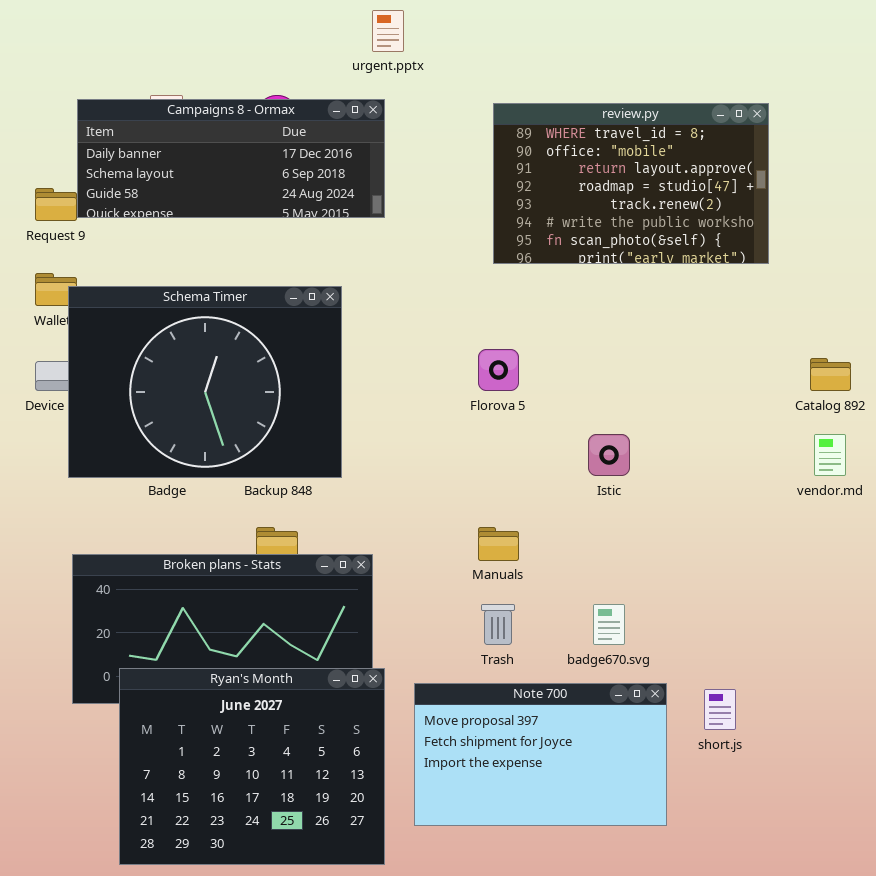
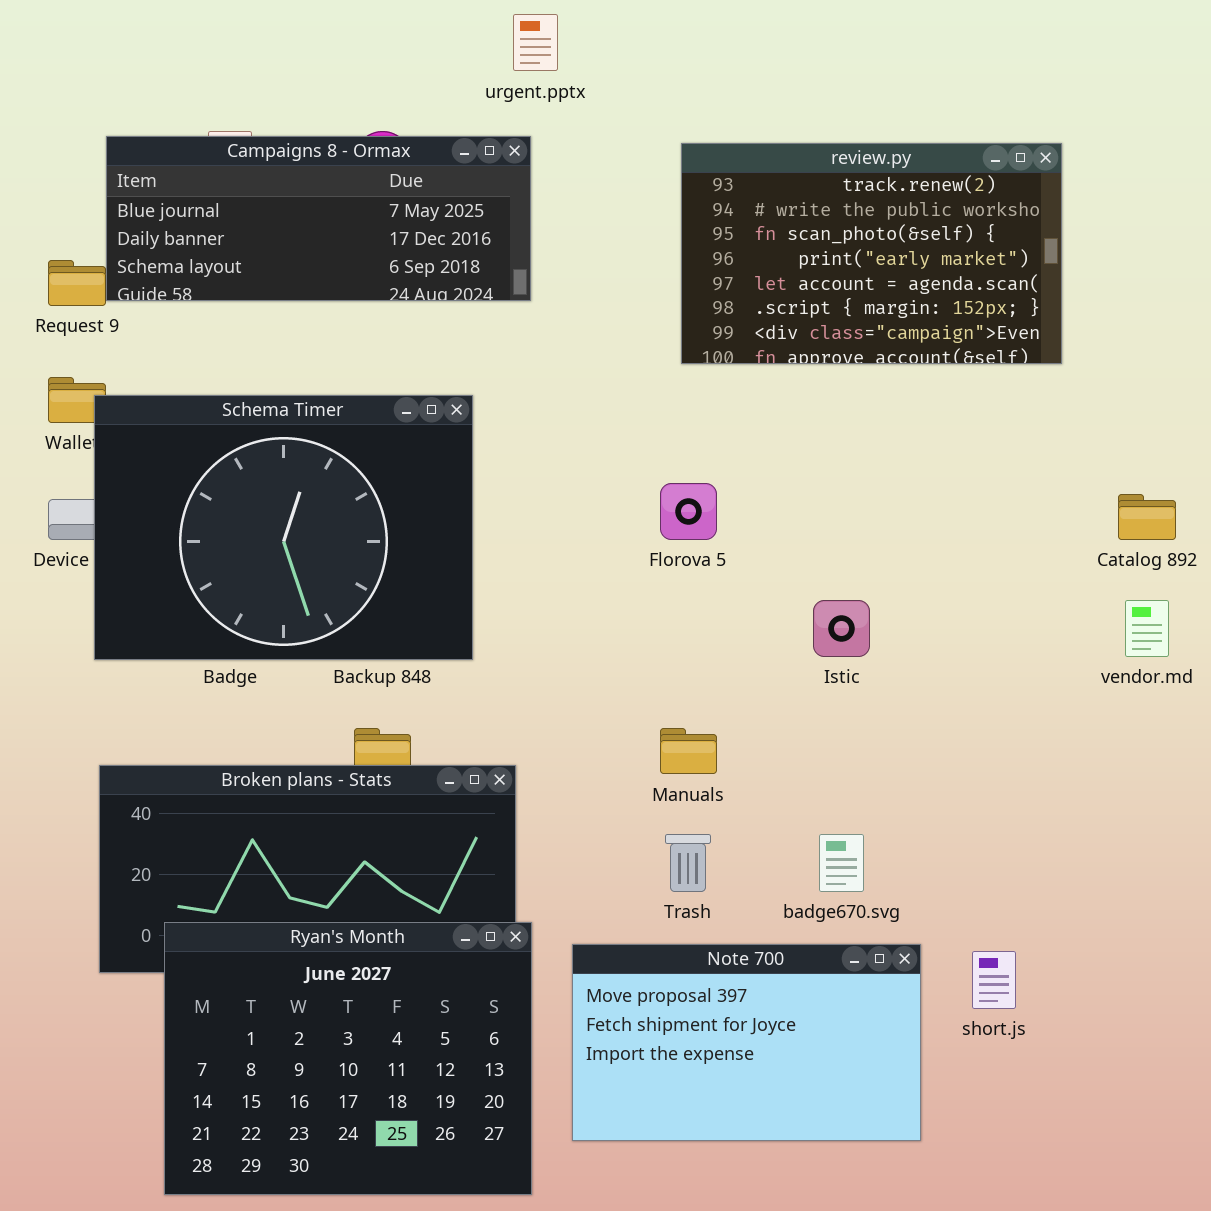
Campaigns 8 - Ormax: [77,99,385,218] -> [106,136,531,301], scrolled up 1 row
review.py: [493,103,769,264] -> [681,143,1062,364], scrolled down 4 rows

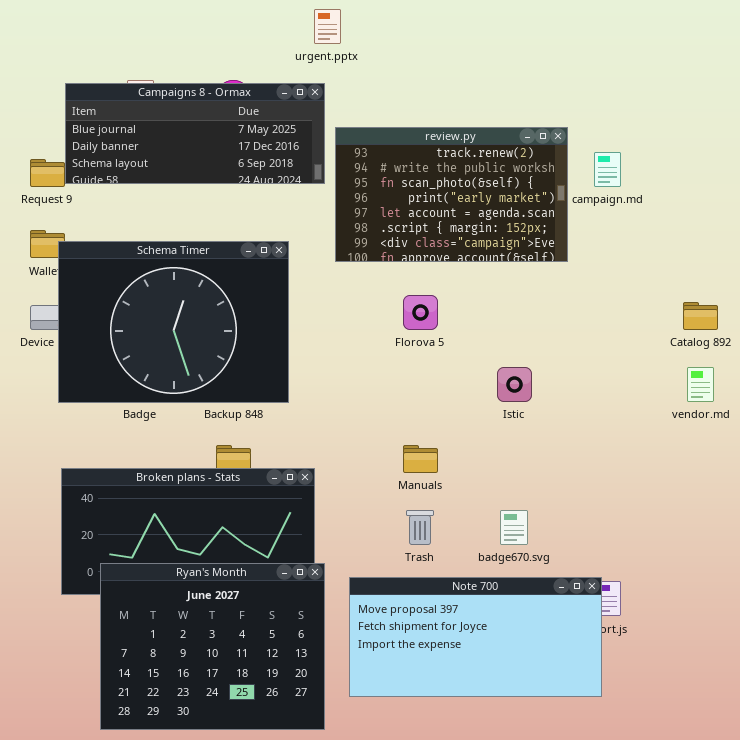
review.py: [681,143,1062,364] -> [335,127,568,262], moved
Note 700: [572,944,921,1141] -> [349,577,602,697], resized

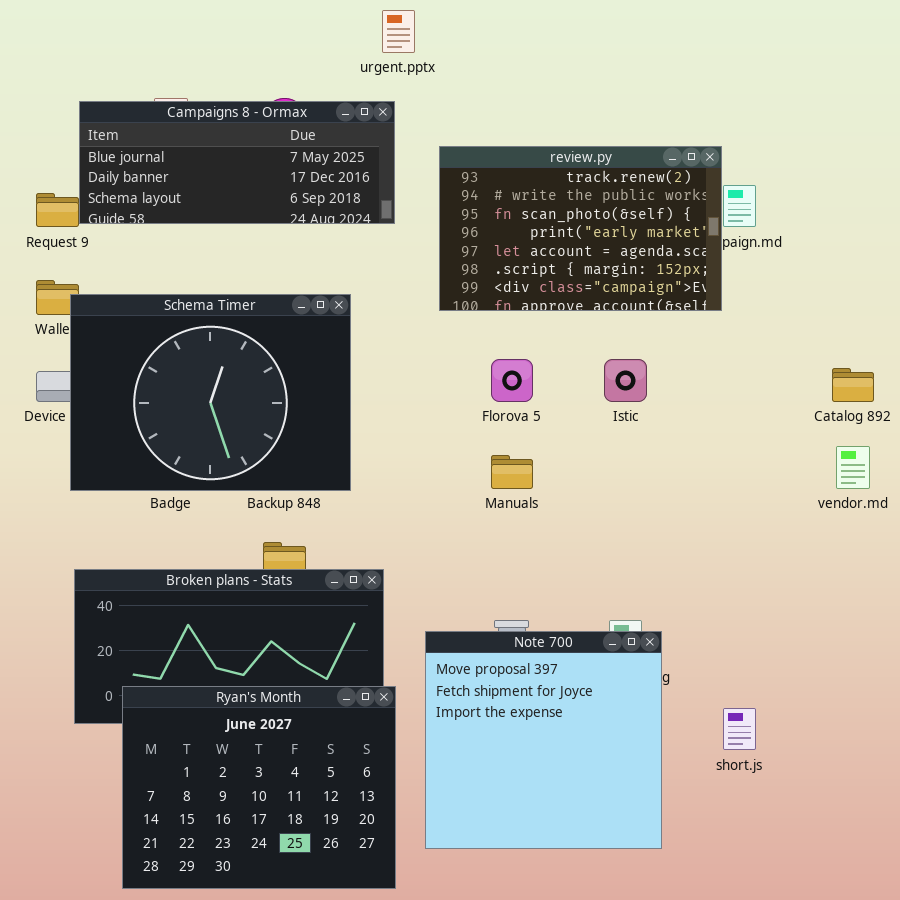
review.py: [335,127,568,262] -> [439,146,722,311], moved
Istic: [497,367,532,402] -> [604,359,647,402], moved
Manuals: [403,445,438,473] -> [491,455,533,489], moved
Note 700: [349,577,602,697] -> [425,631,662,849], resized

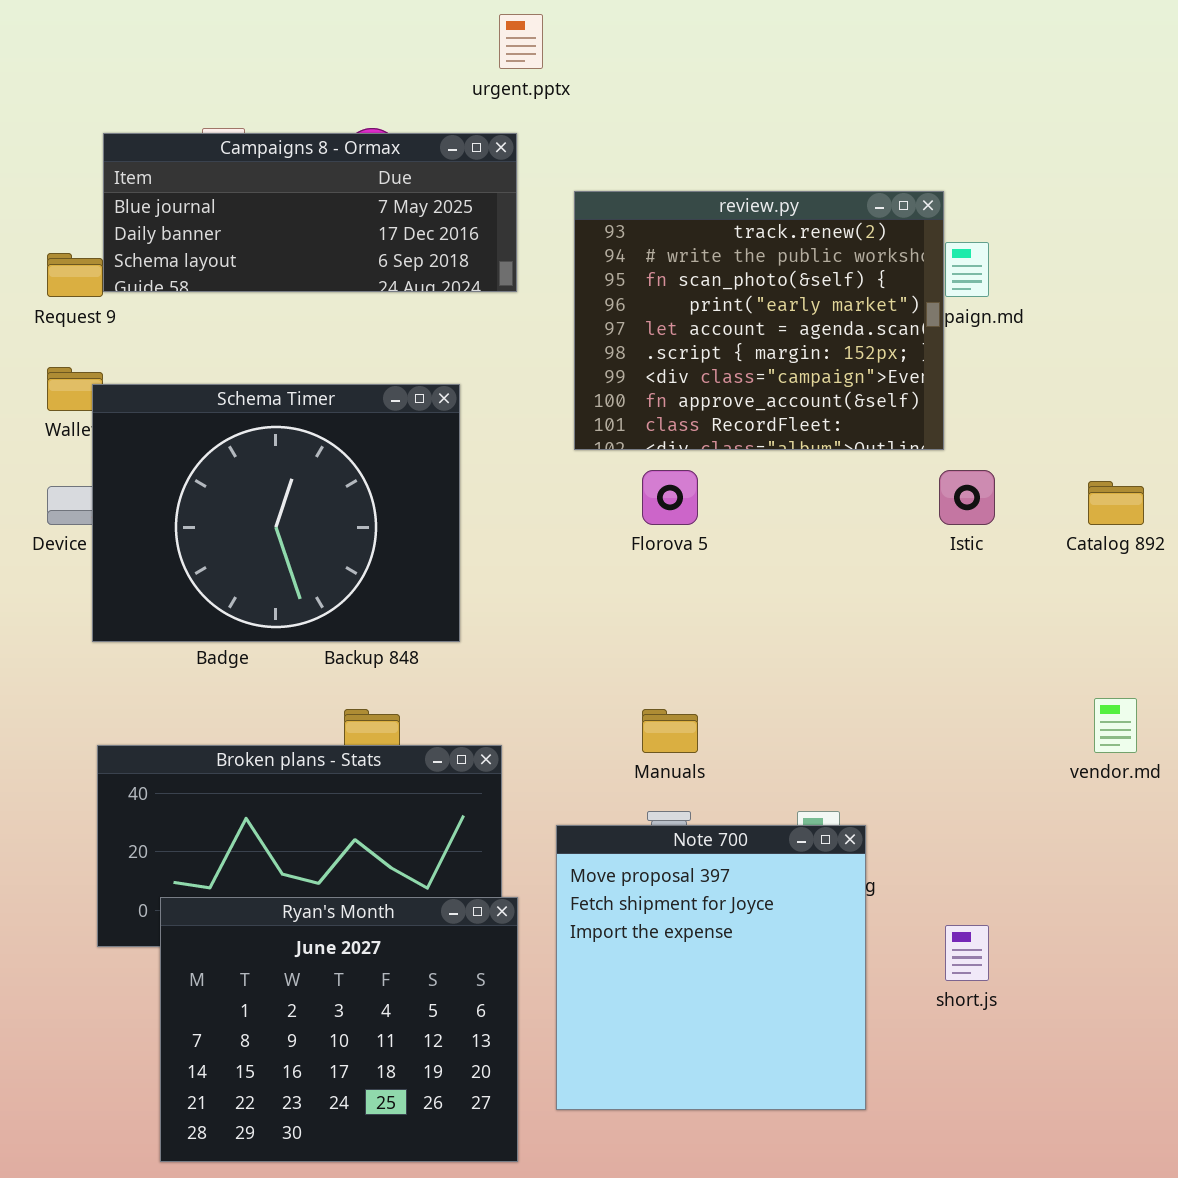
review.py: [439,146,722,311] -> [574,191,944,450], resized
Istic: [604,359,647,402] -> [939,470,995,525], moved
vendor.md: [836,446,870,489] -> [1094,698,1137,753], moved
Manuals: [491,455,533,489] -> [642,709,698,753], moved

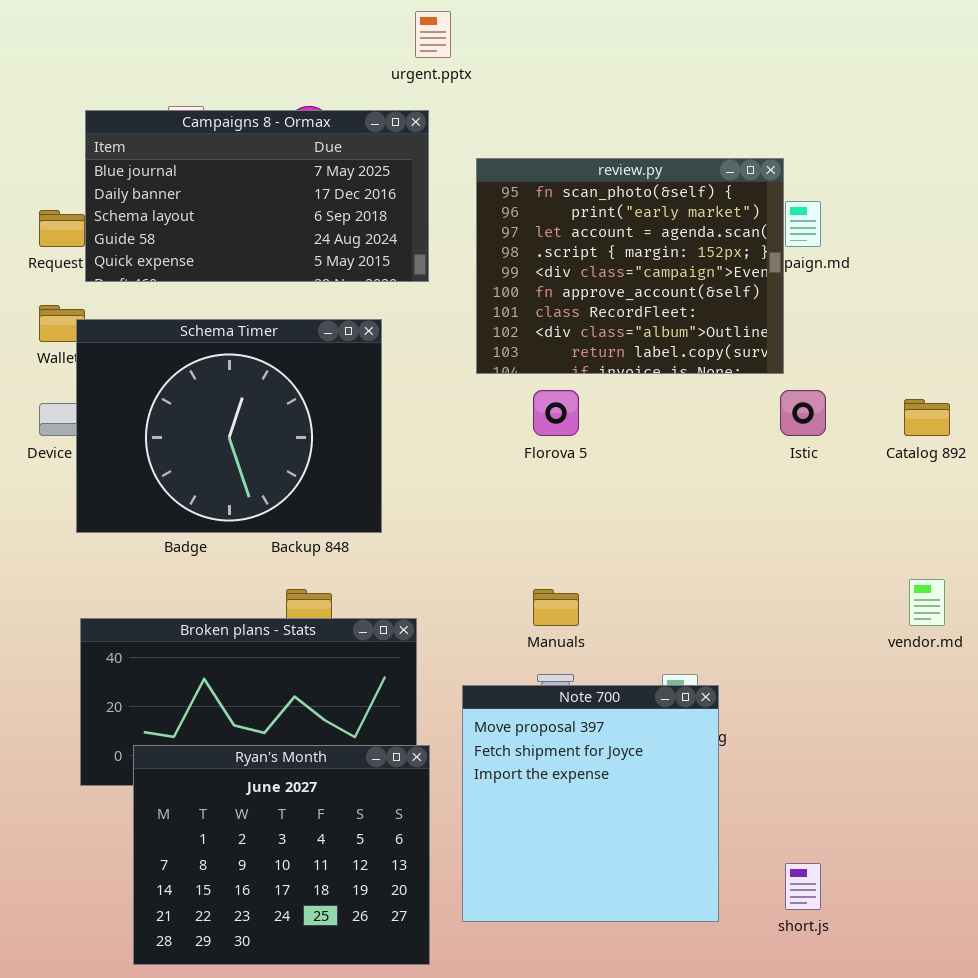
Campaigns 8 - Ormax: [103,133,517,292] -> [85,110,429,282], resized
review.py: [574,191,944,450] -> [476,158,784,374], scrolled down 2 rows
short.js: [945,925,989,981] -> [785,863,821,910], moved

